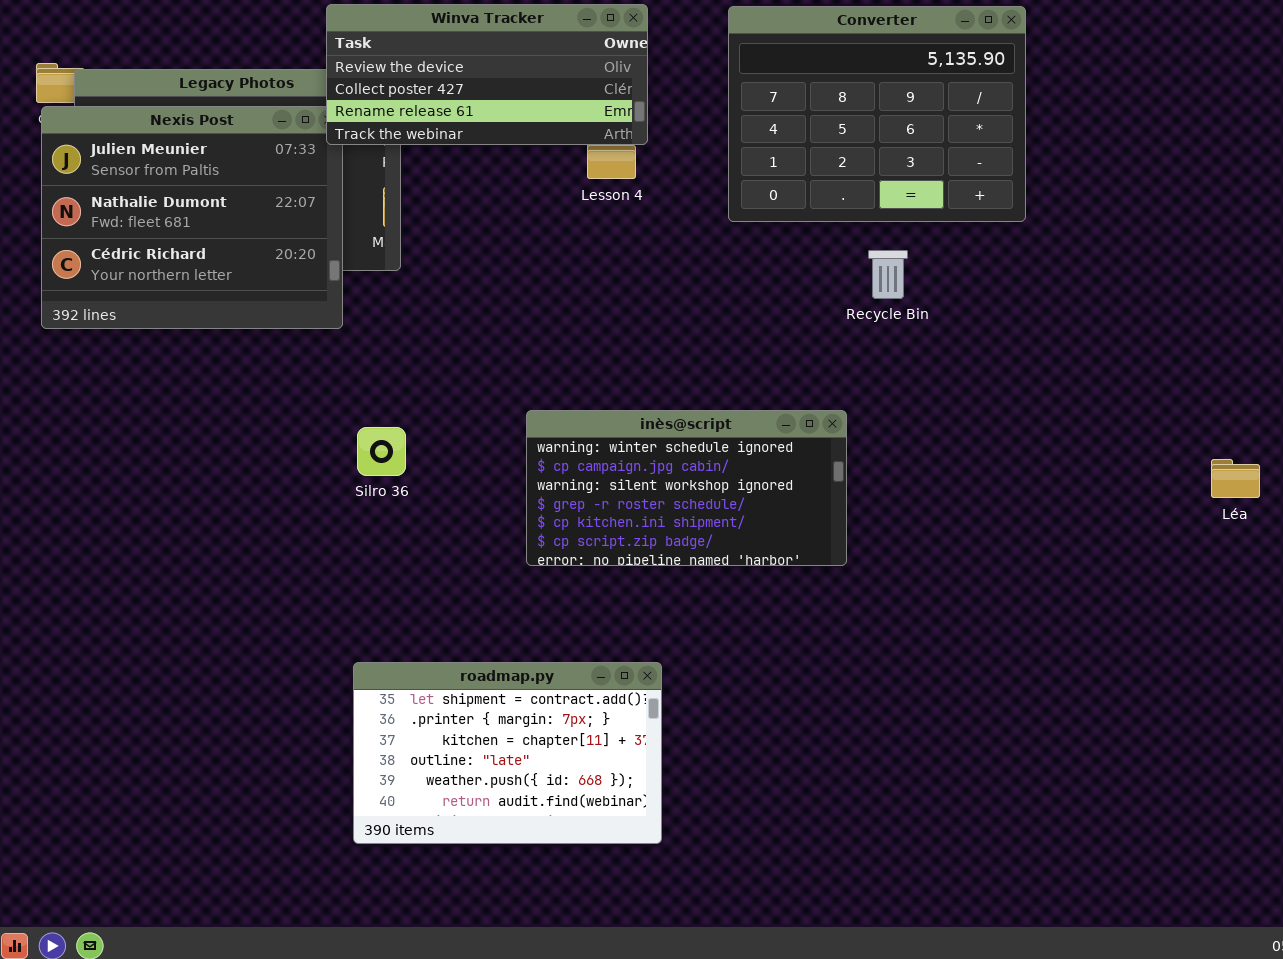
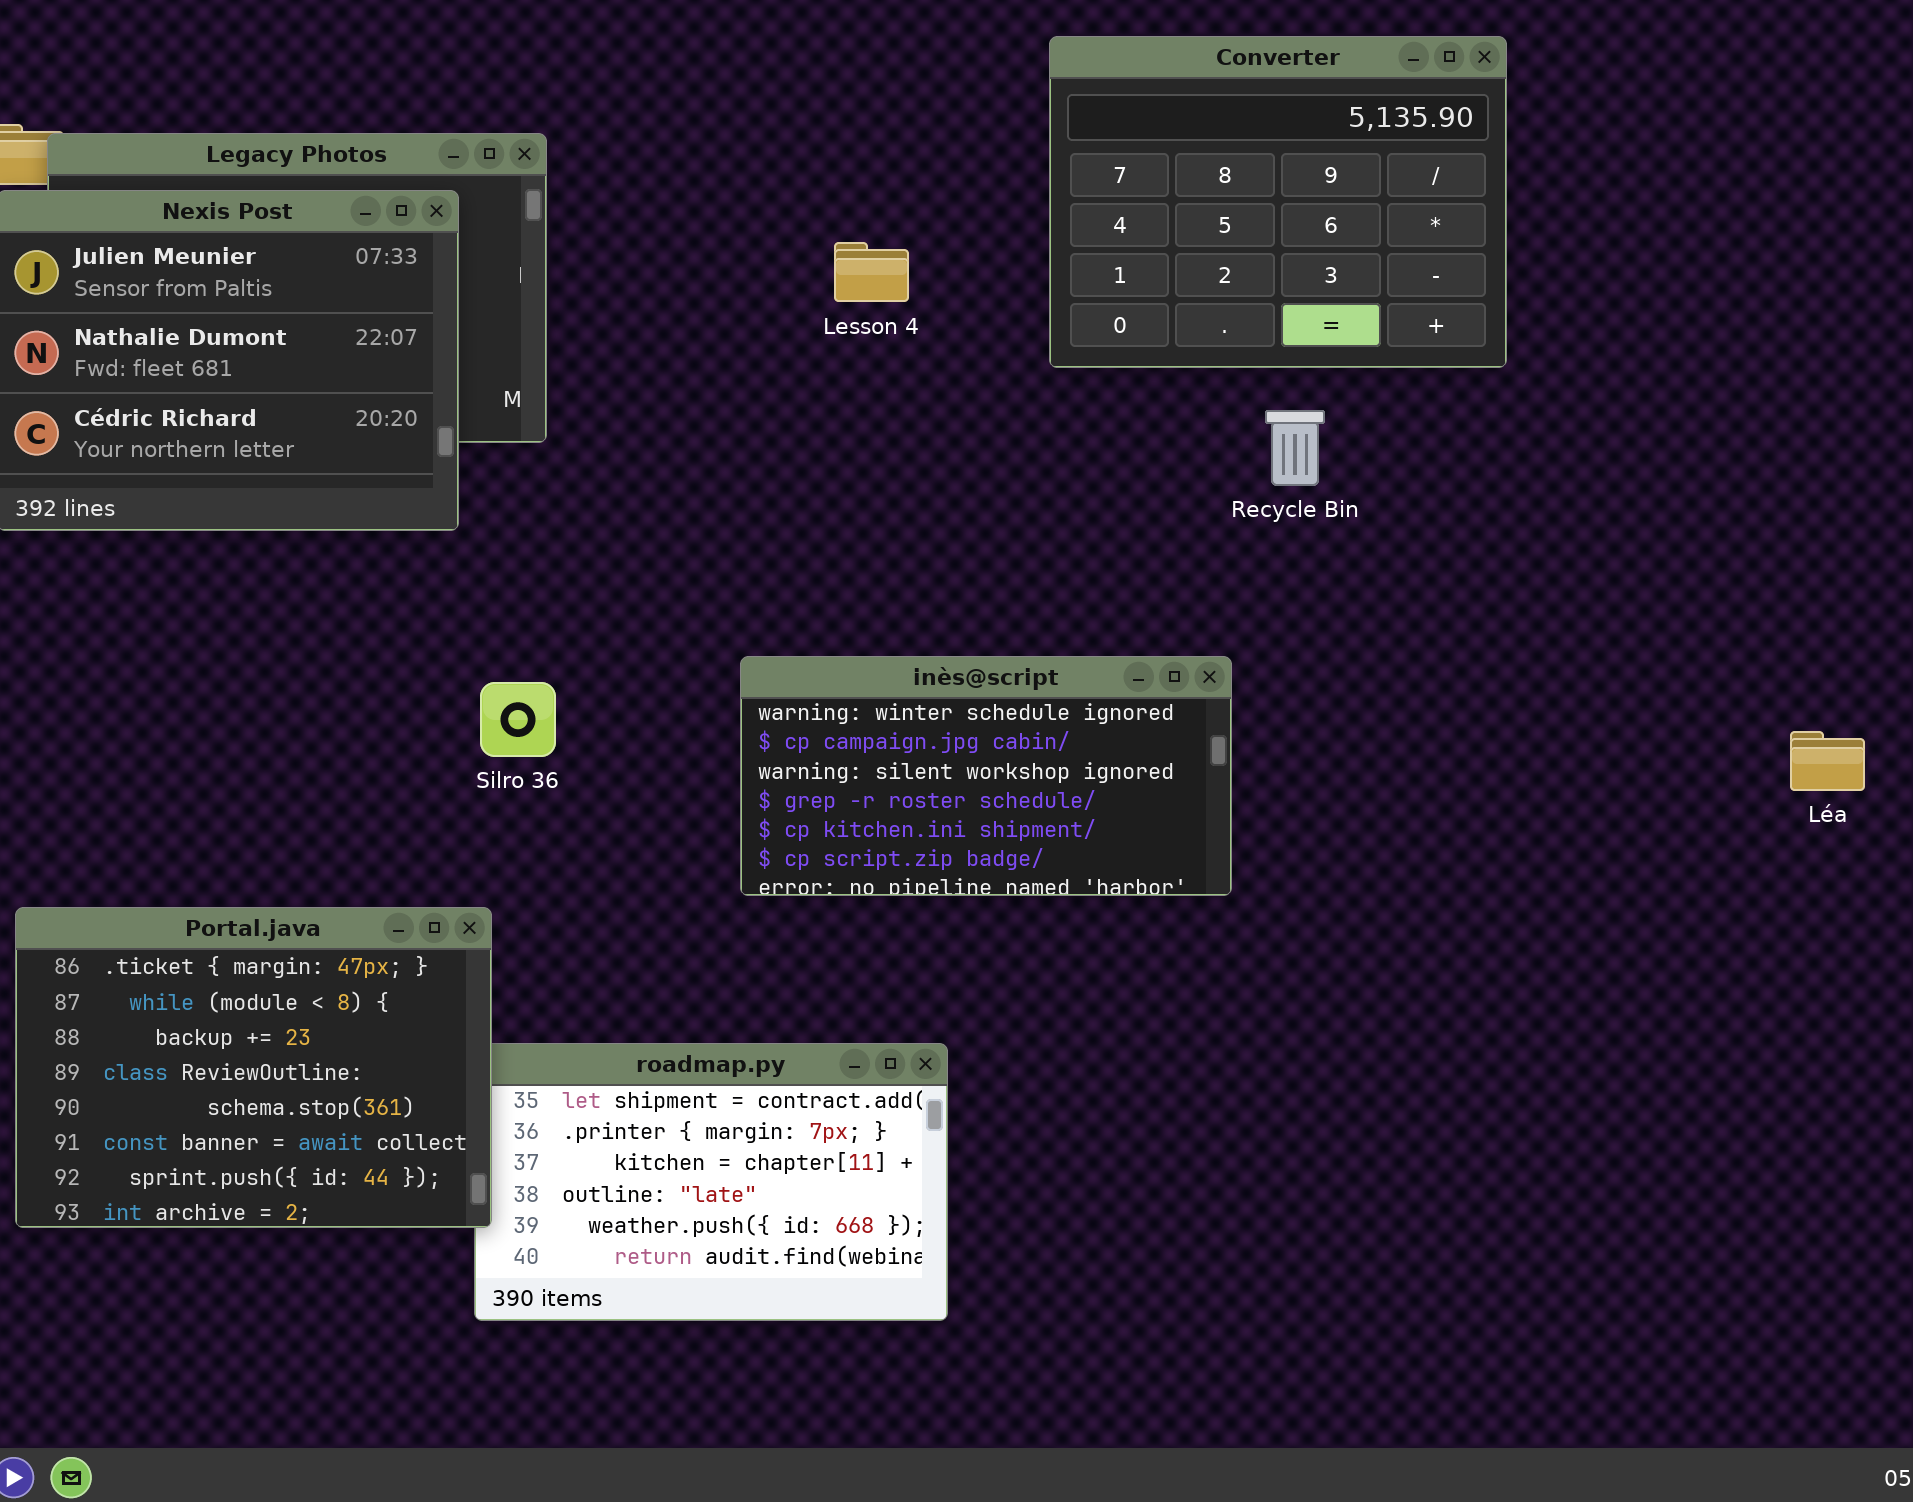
Winva Tracker: [326,4,648,145] -> none, closed
Portal.java: none -> [15,907,492,1228], opened

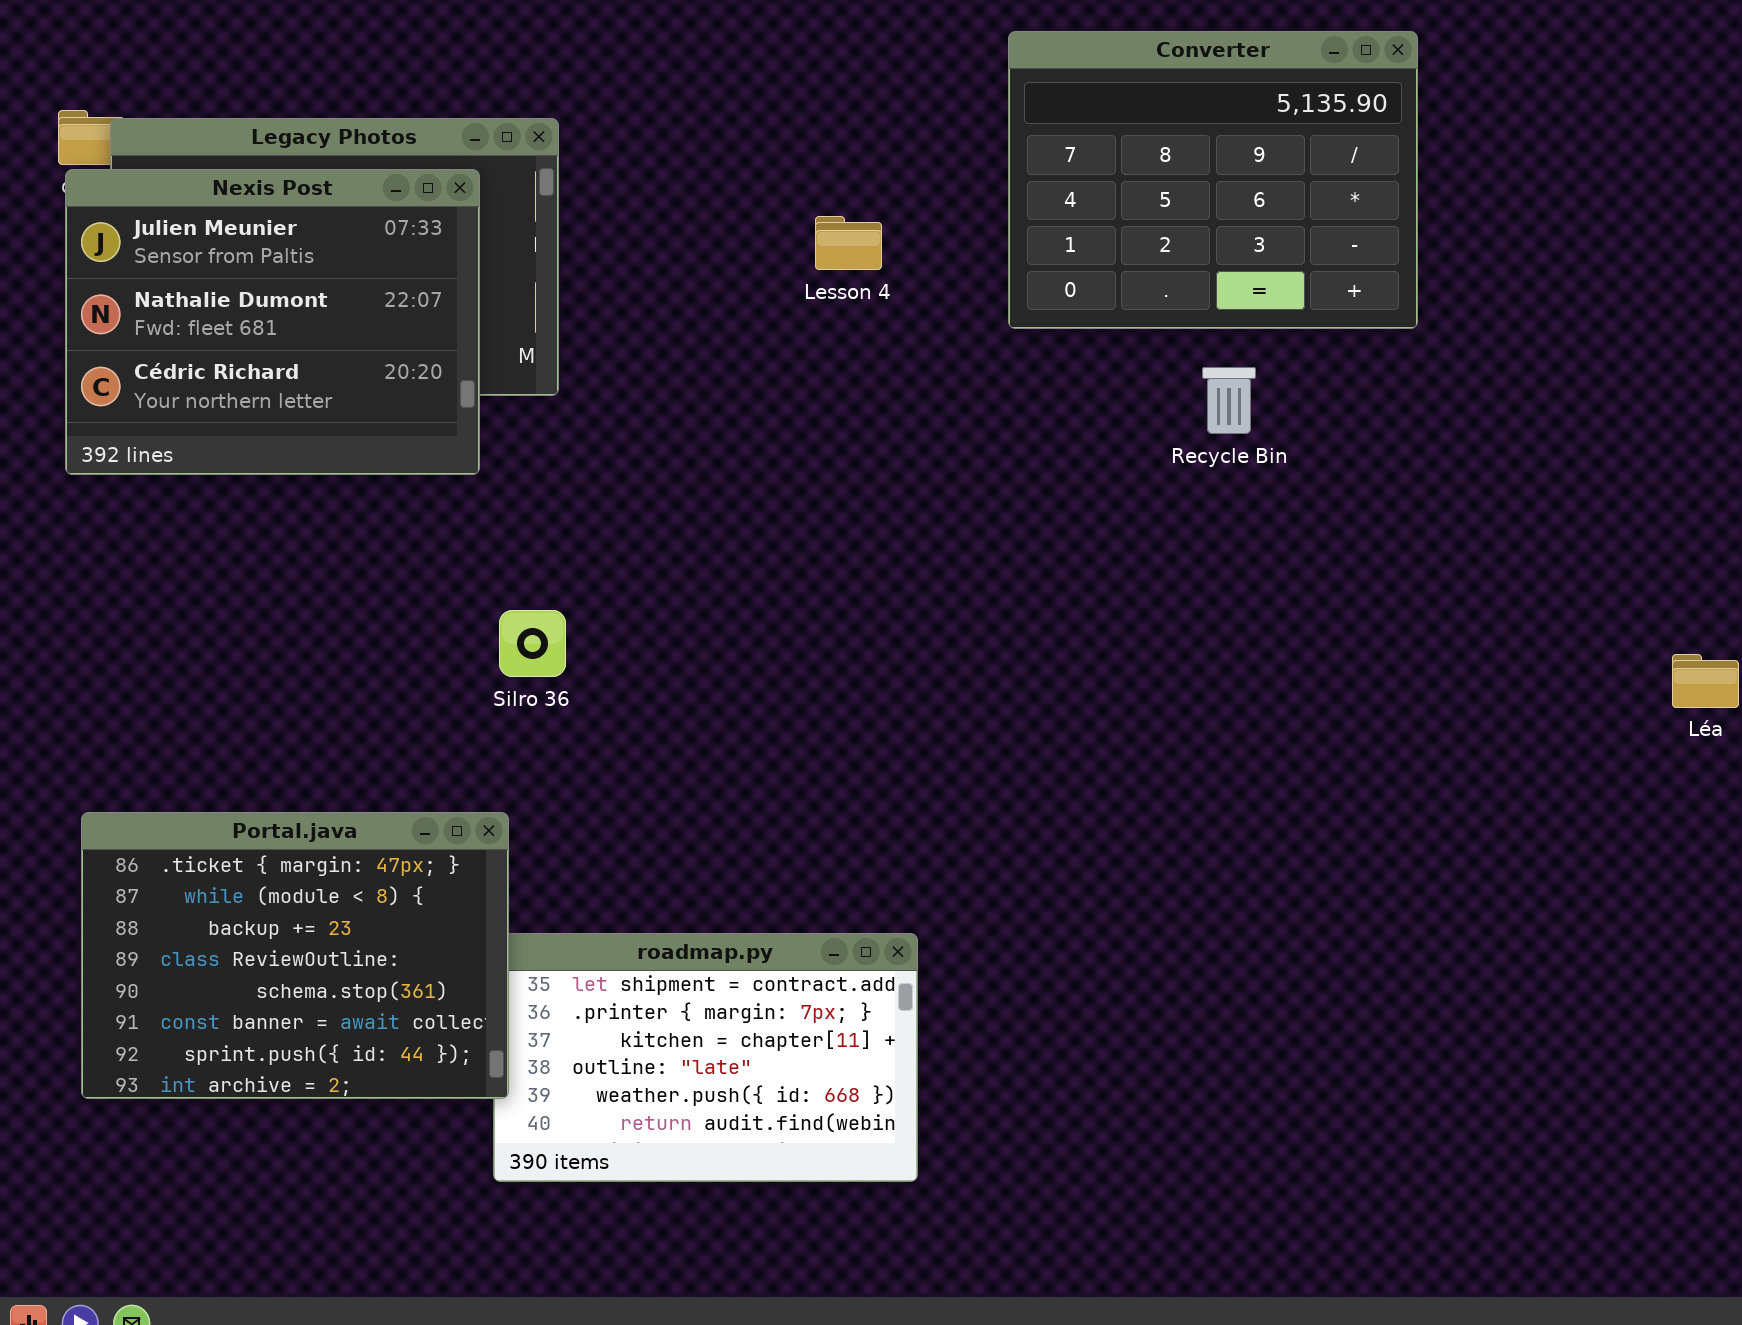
inès@script: [740,656,1232,896] -> none, closed

